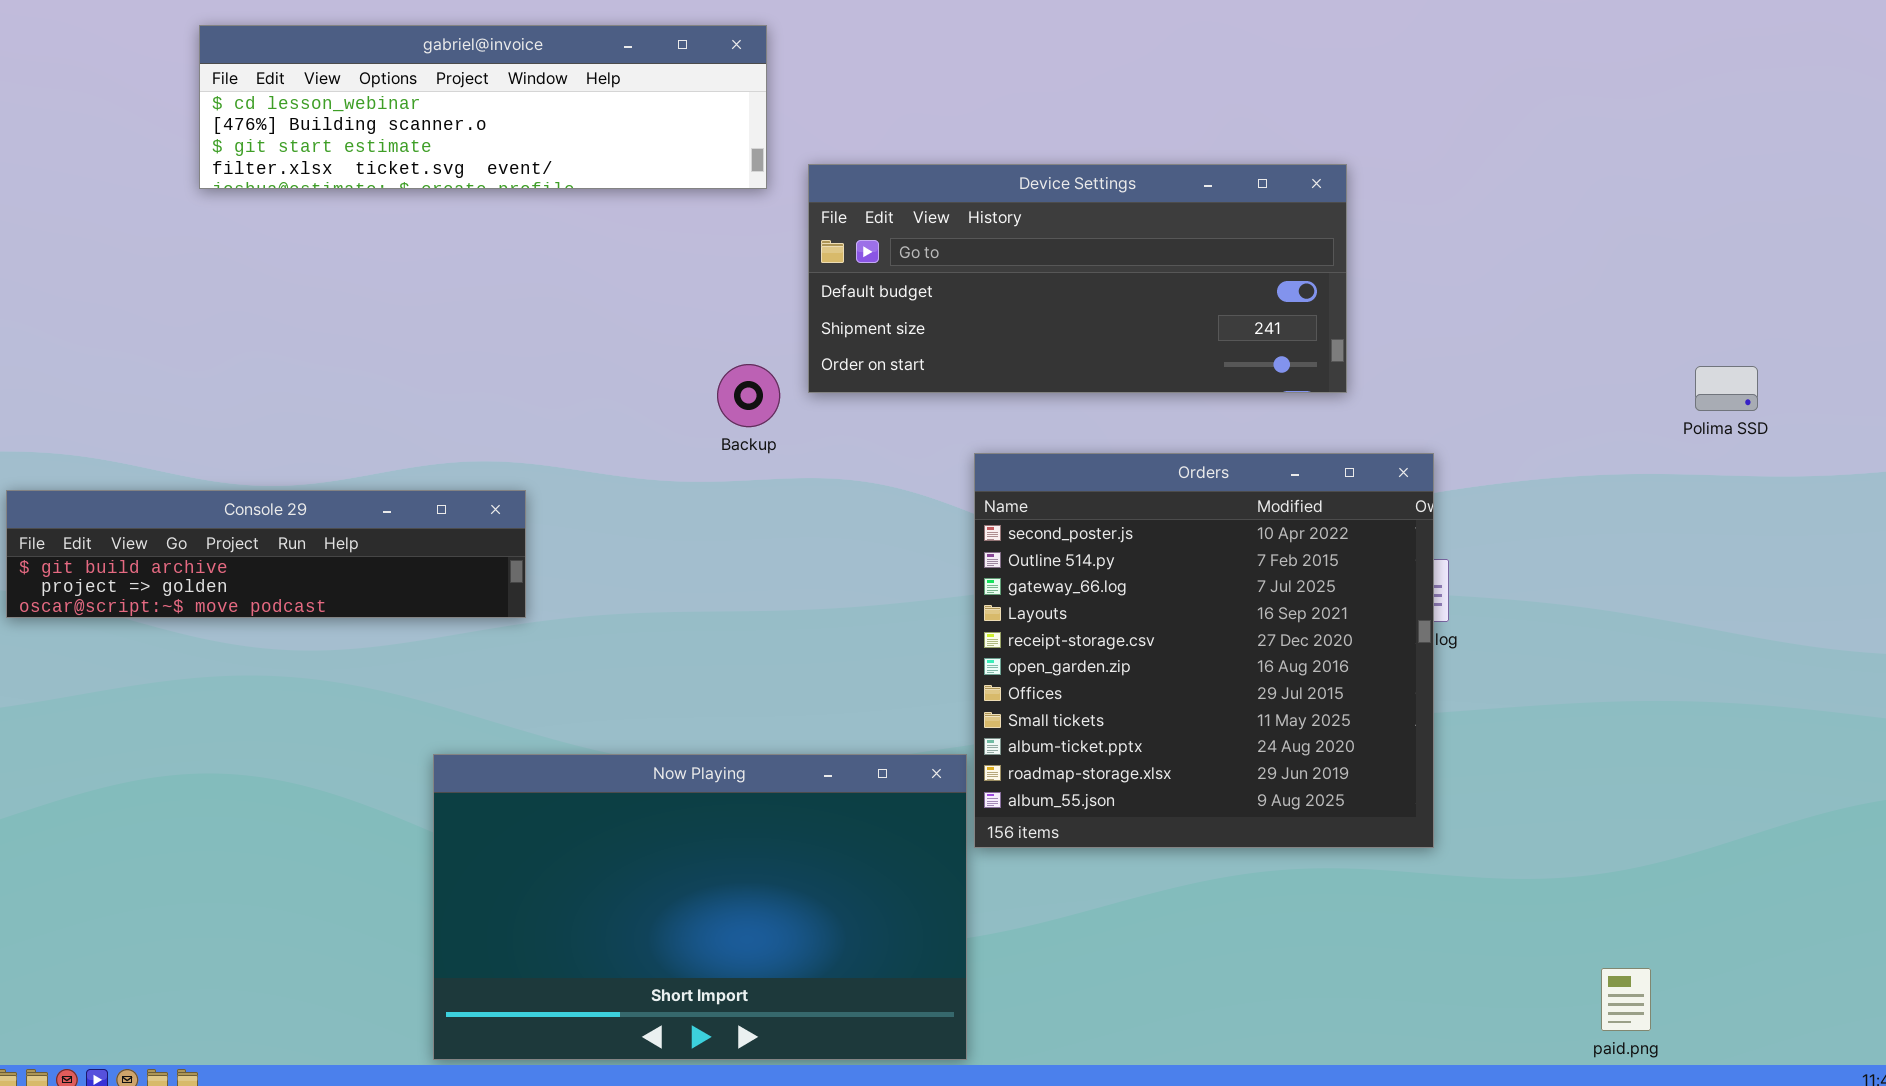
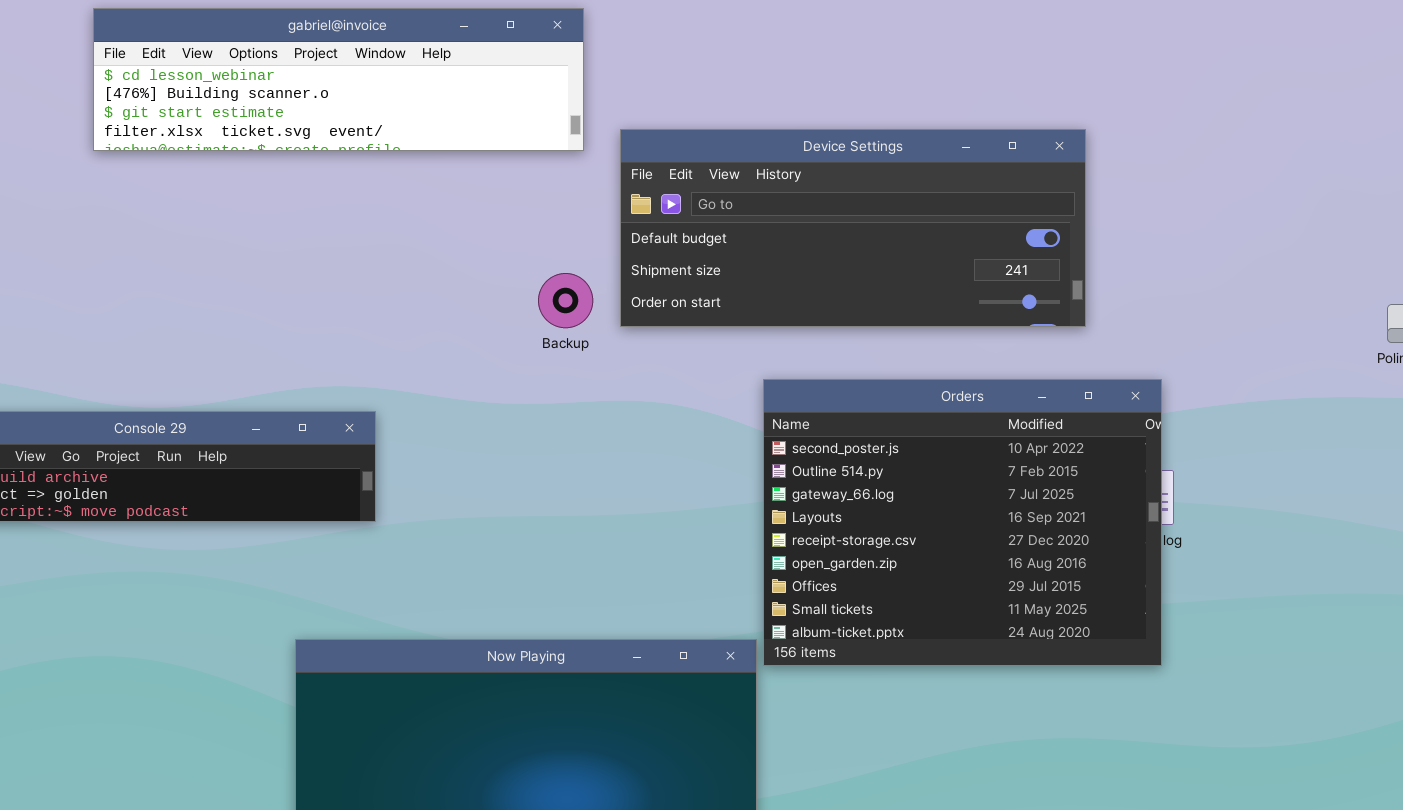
Backup: [717,364,780,427] -> [538,273,593,328], moved
Orders: [974,453,1434,848] -> [763,379,1162,666], resized

